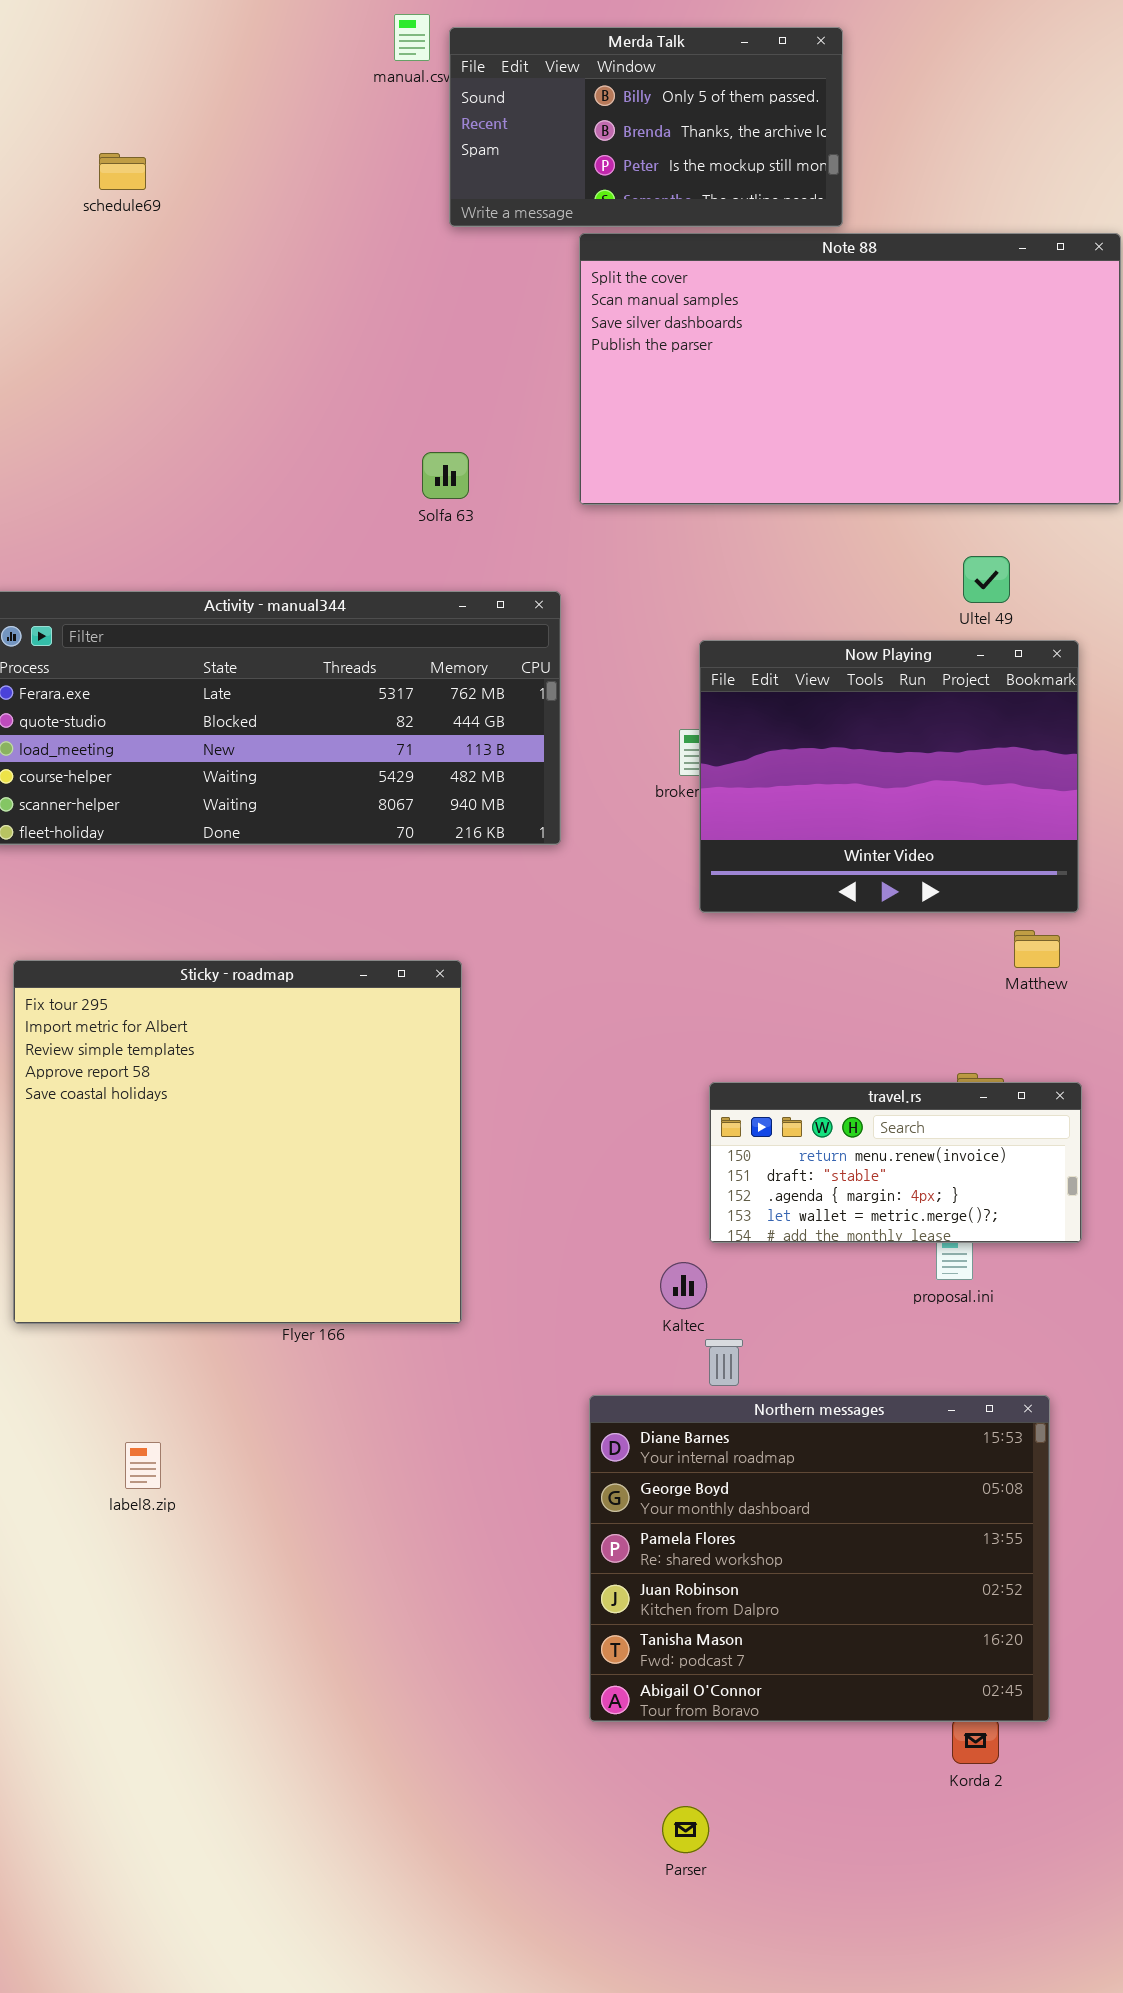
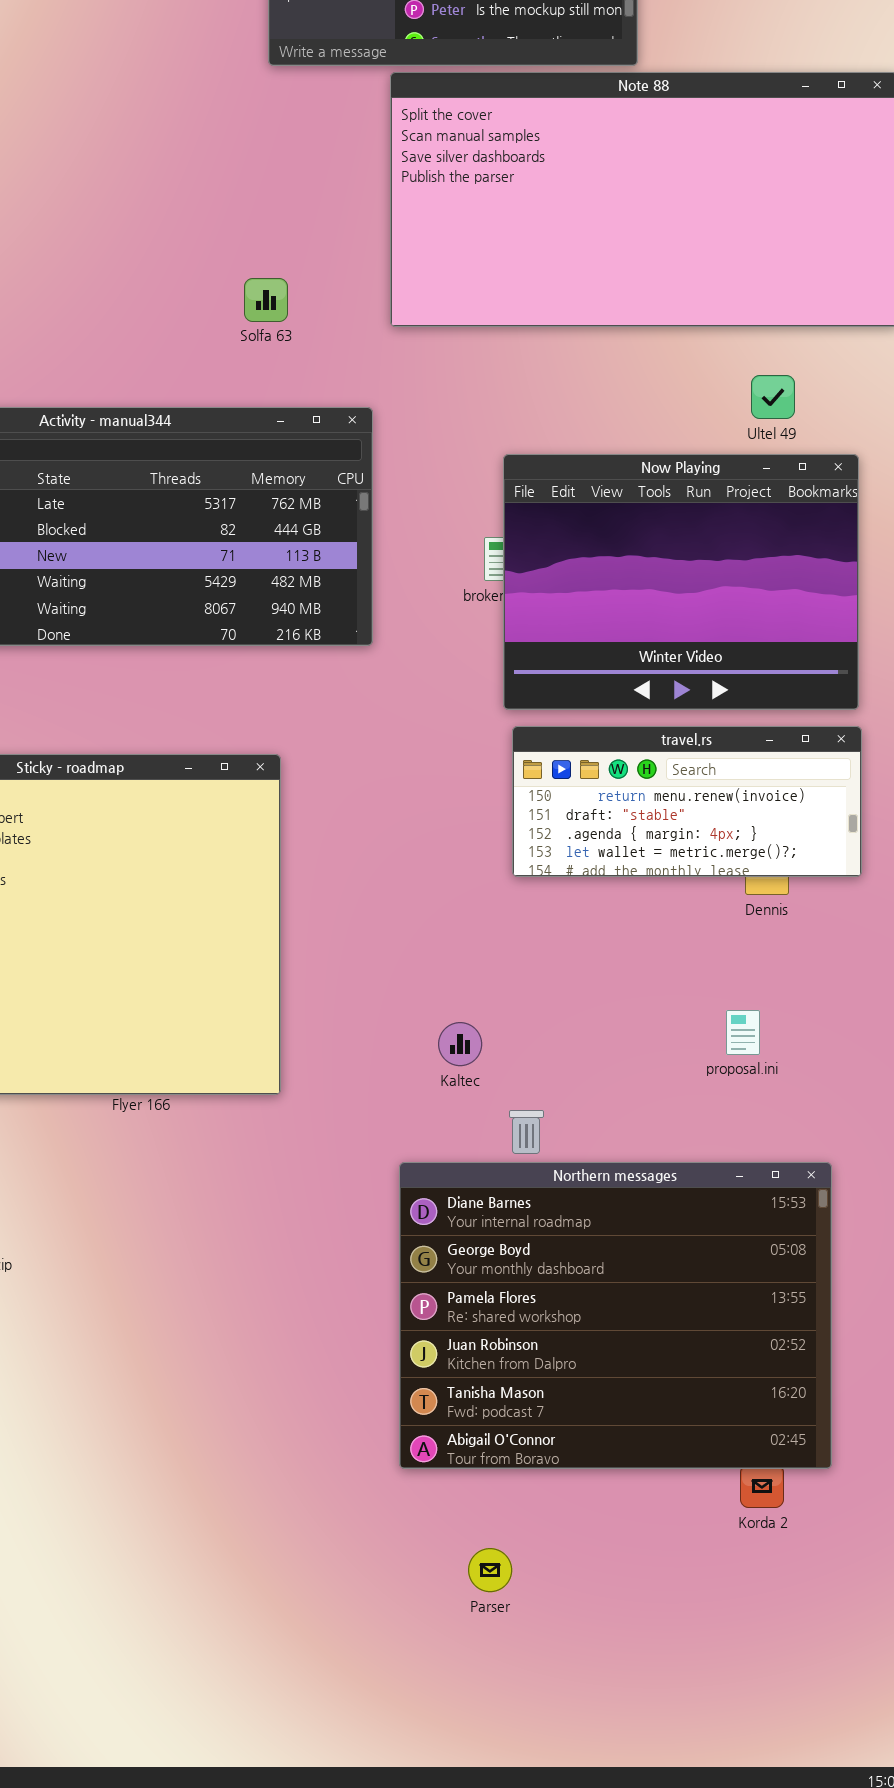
travel.rs: [709,1082,1082,1243] -> [512,726,862,877], moved
Kaltec: [660,1262,707,1309] -> [438,1022,482,1066], moved

